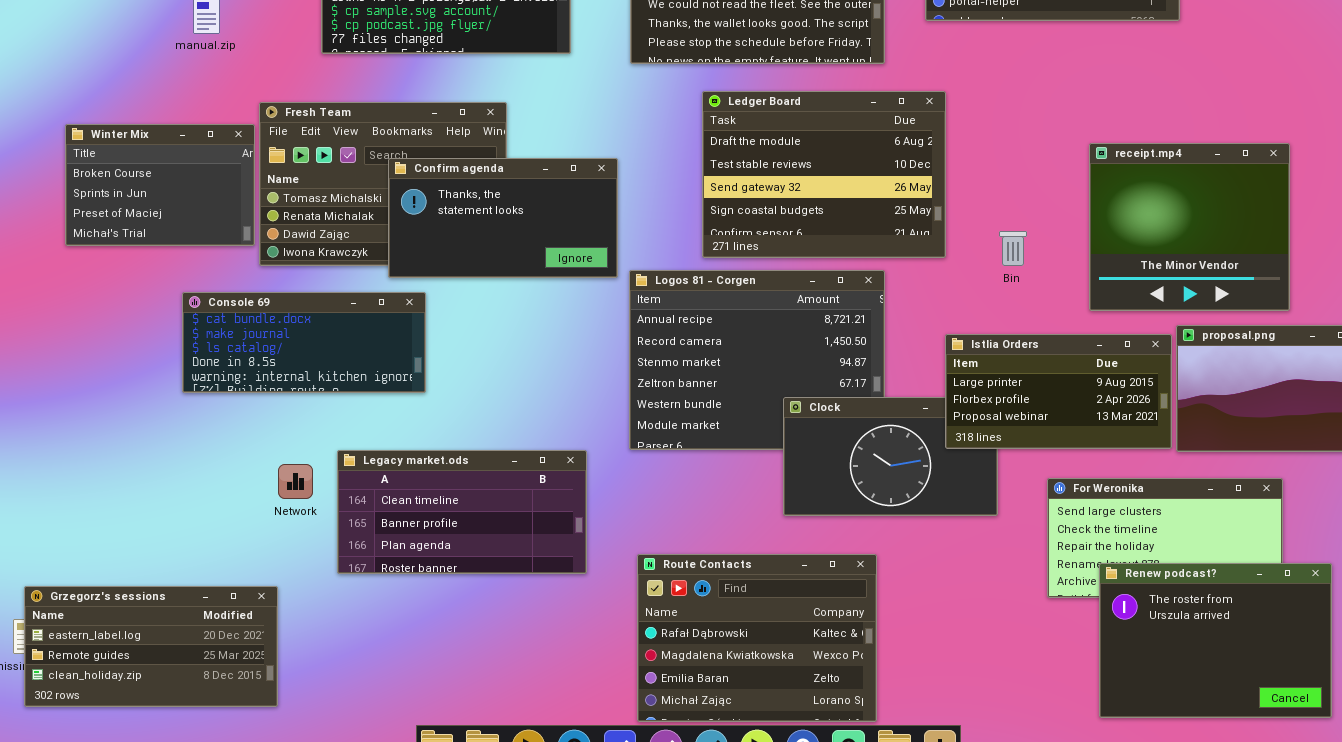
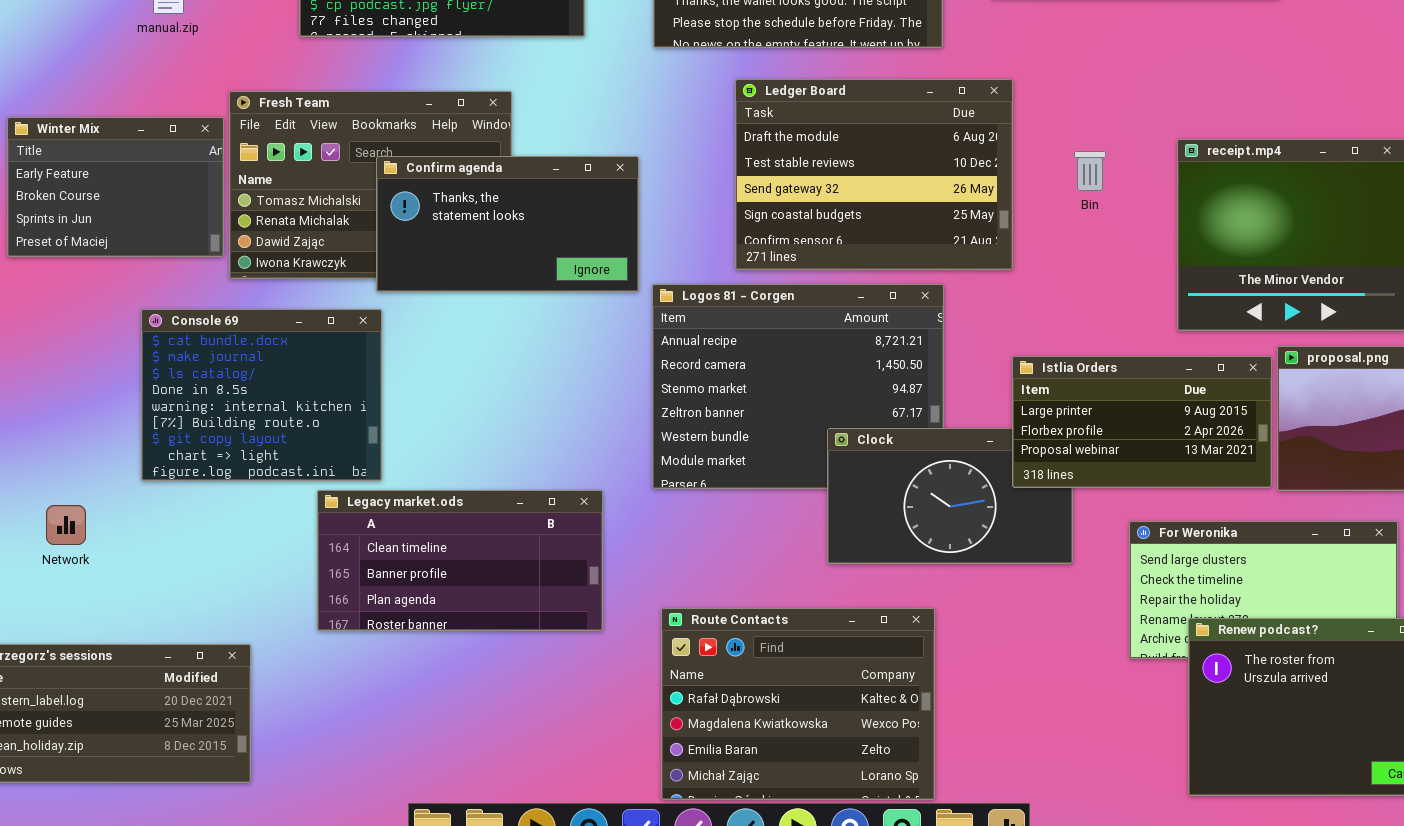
Winter Mix: [65,124,255,246] -> [7,117,224,257], scrolled up 1 row
Bin: [999,231,1027,266] -> [1074,151,1106,191], moved
Console 69: [182,292,426,393] -> [141,309,382,481], resized
Network: [278,464,313,499] -> [46,505,86,545], moved

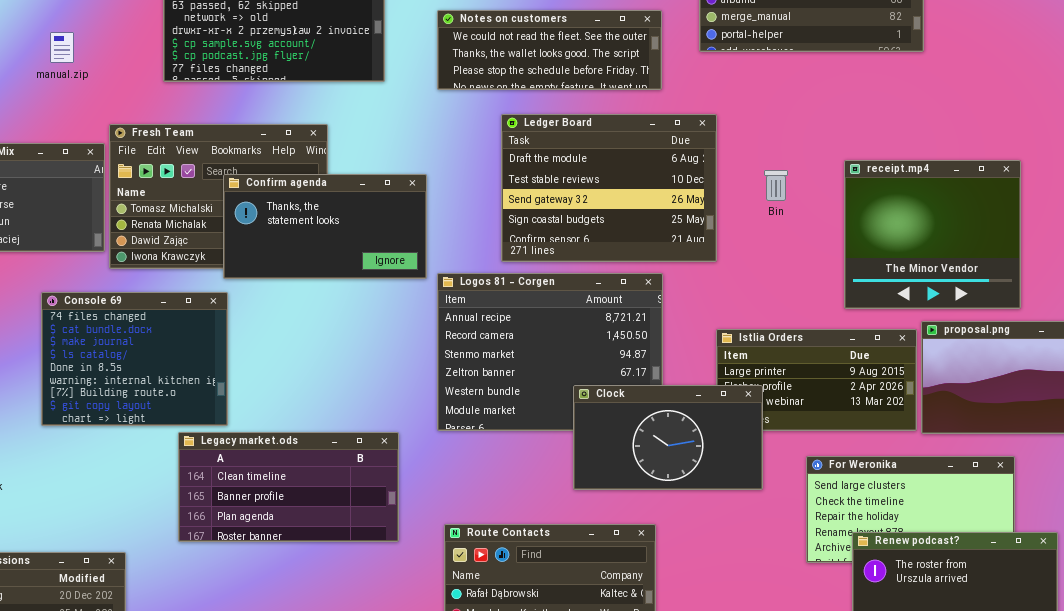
Console 69: [141,309,382,481] -> [41,292,228,426], scrolled up 1 row
Clock: [827,428,1073,564] -> [573,385,763,490], raised

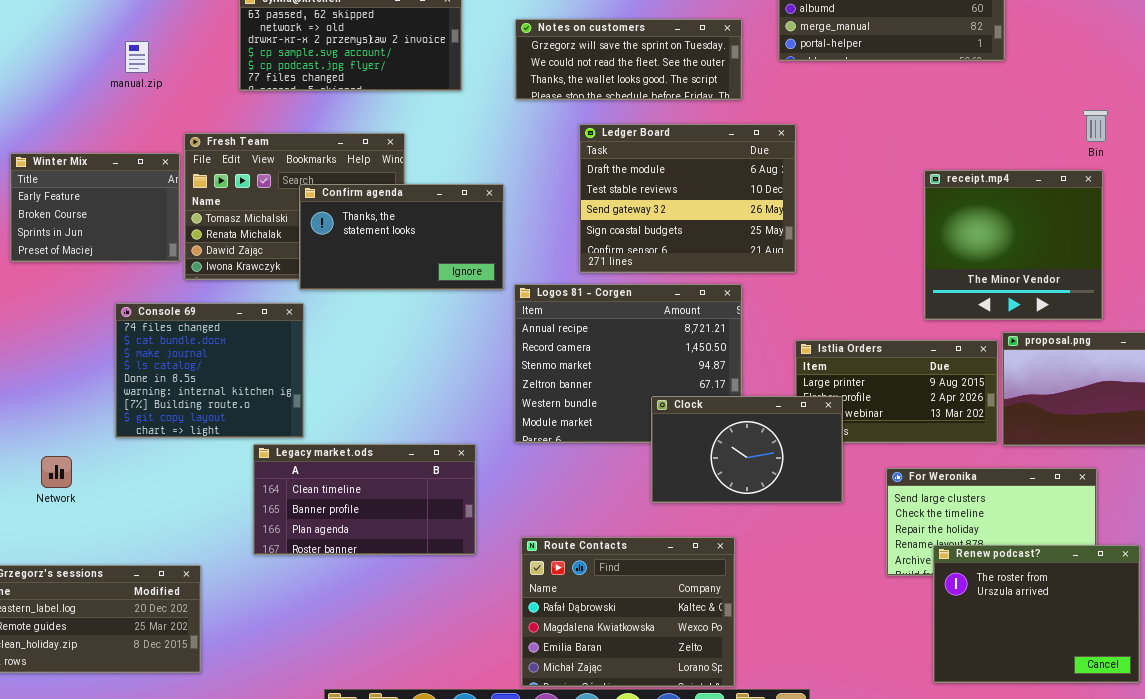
Notes on customers: [437,10,662,90] -> [515,19,742,100], scrolled up 1 row
Bin: [764,170,788,201] -> [1083,110,1108,142], moved

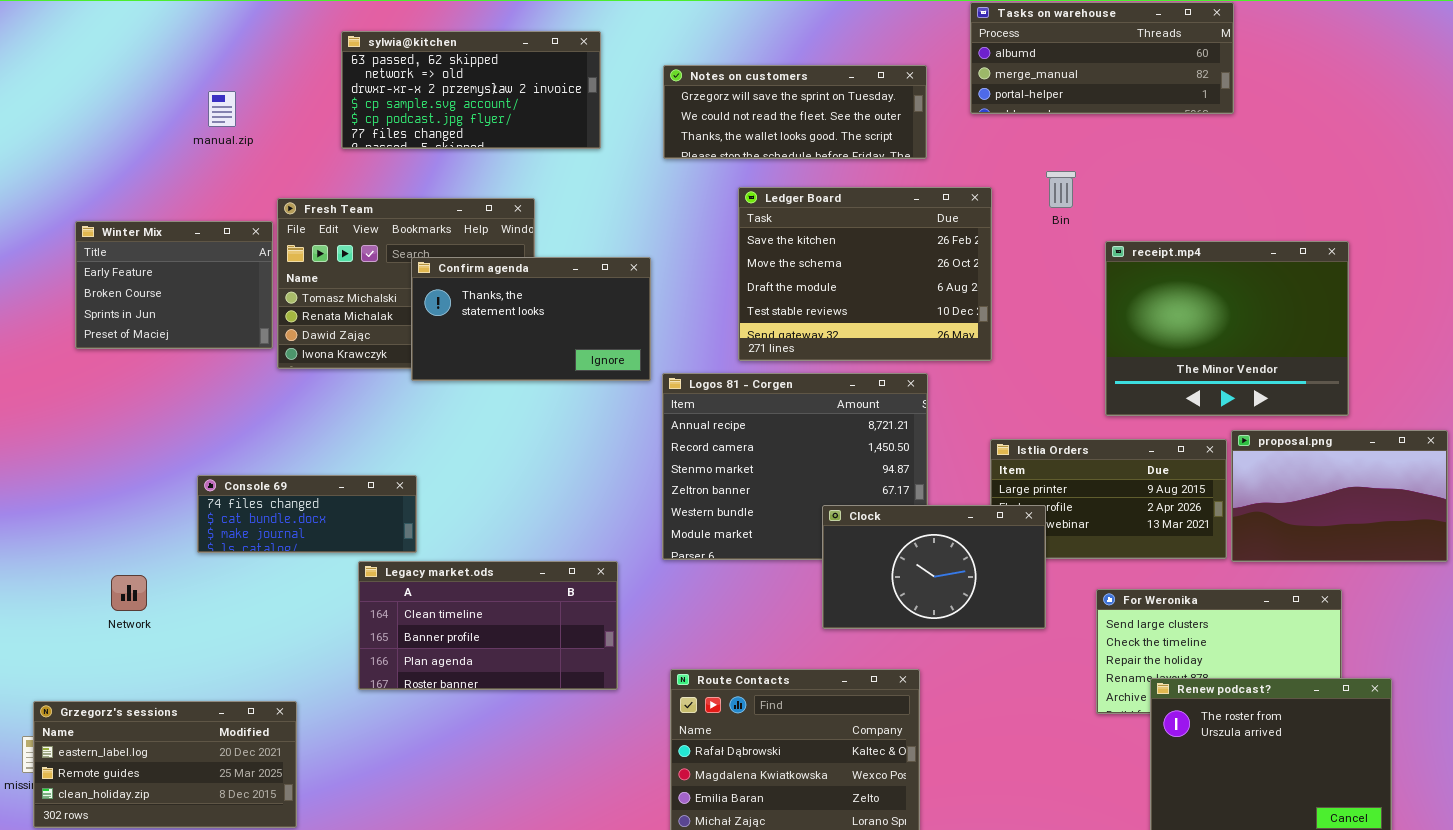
Bin: [1083,110,1108,142] -> [1046,171,1076,208], moved
Ledger Board: [579,124,796,273] -> [738,187,992,361], scrolled up 2 rows
receipt.mp4: [924,170,1103,320] -> [1105,241,1349,416], resized
Console 69: [115,303,304,438] -> [197,475,417,553], resized

